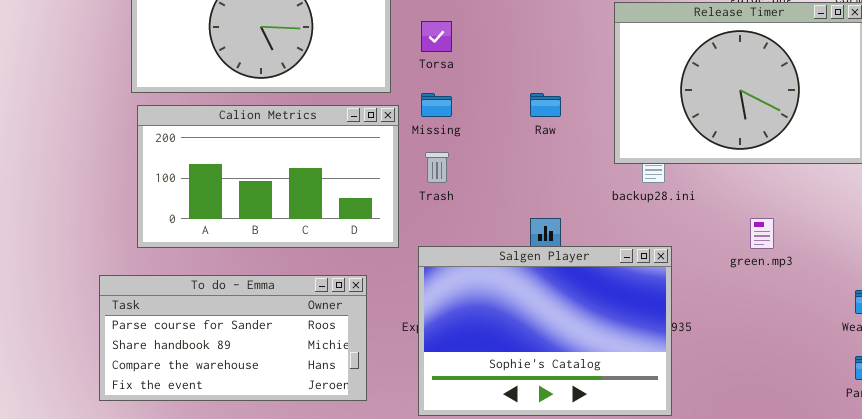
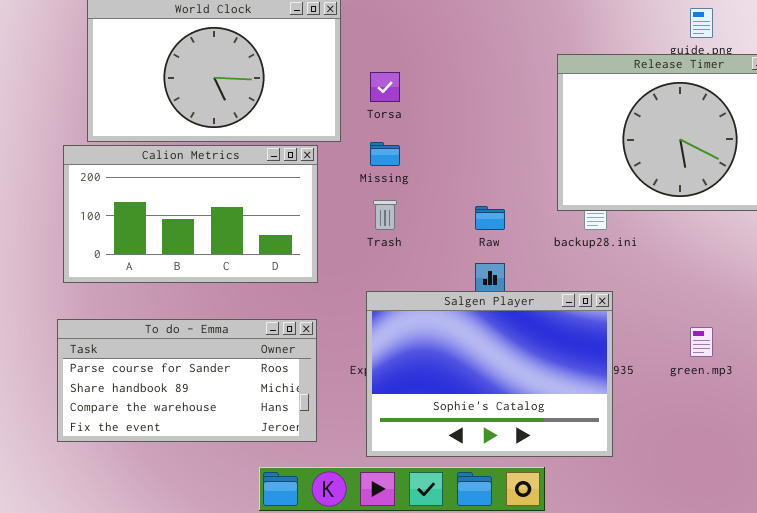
Raw: [530,93,561,117] -> [475,206,505,230], moved
Calion Metrics: [137,105,399,248] -> [63,145,318,283], moved
green.mp3: [750,218,774,249] -> [690,327,713,357], moved

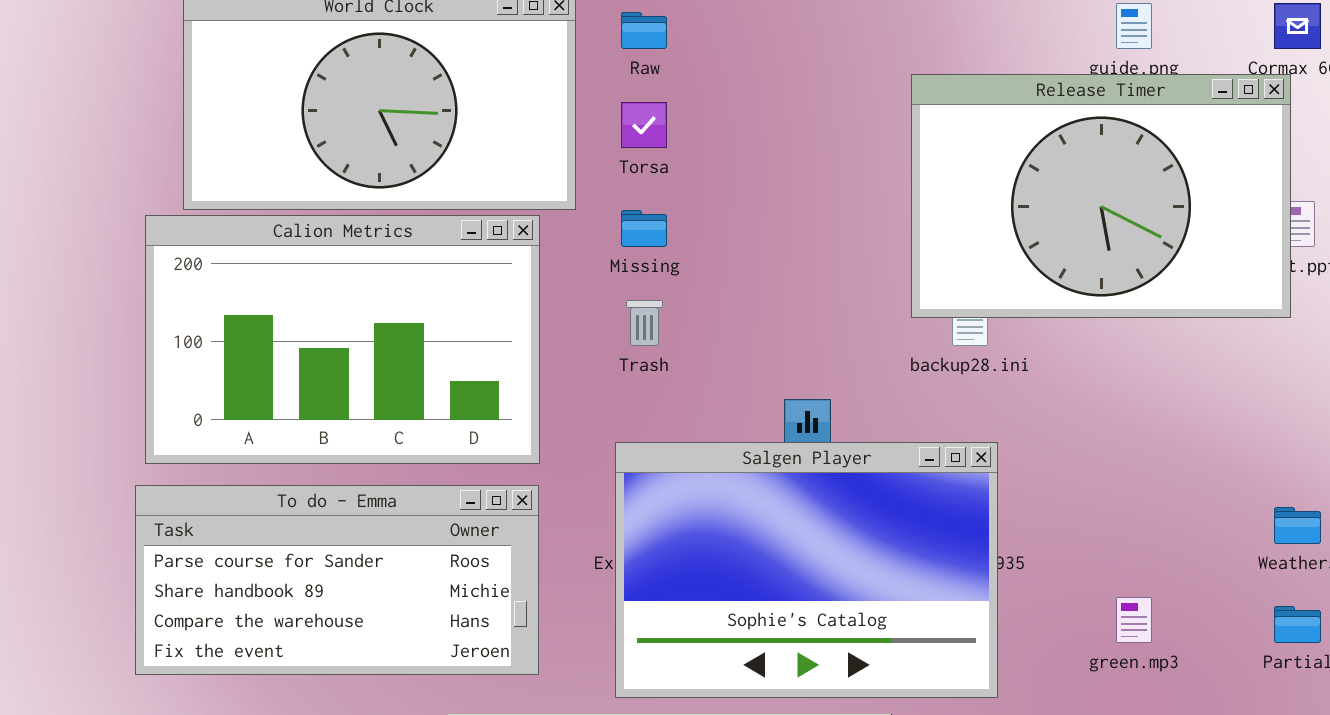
Calion Metrics: [63,145,318,283] -> [145,215,540,464], resized
Raw: [475,206,505,230] -> [621,12,667,49], moved
green.mp3: [690,327,713,357] -> [1116,597,1152,643], moved

